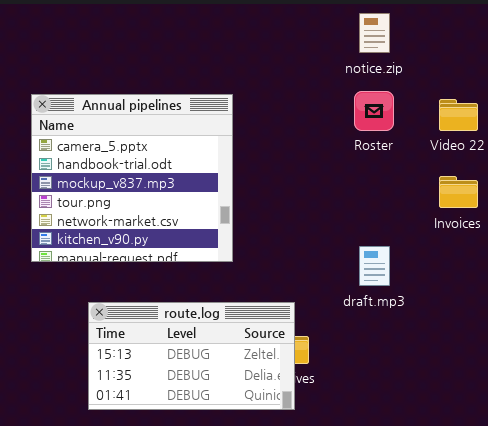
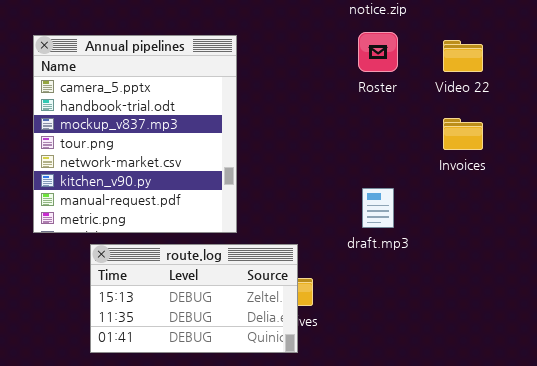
Annual pipelines: [31,94,233,262] -> [33,35,237,233], resized

